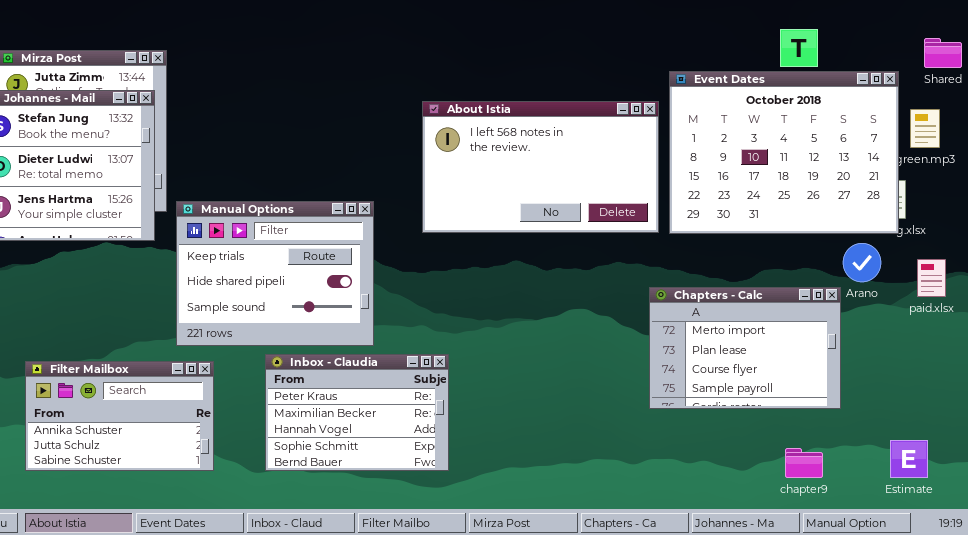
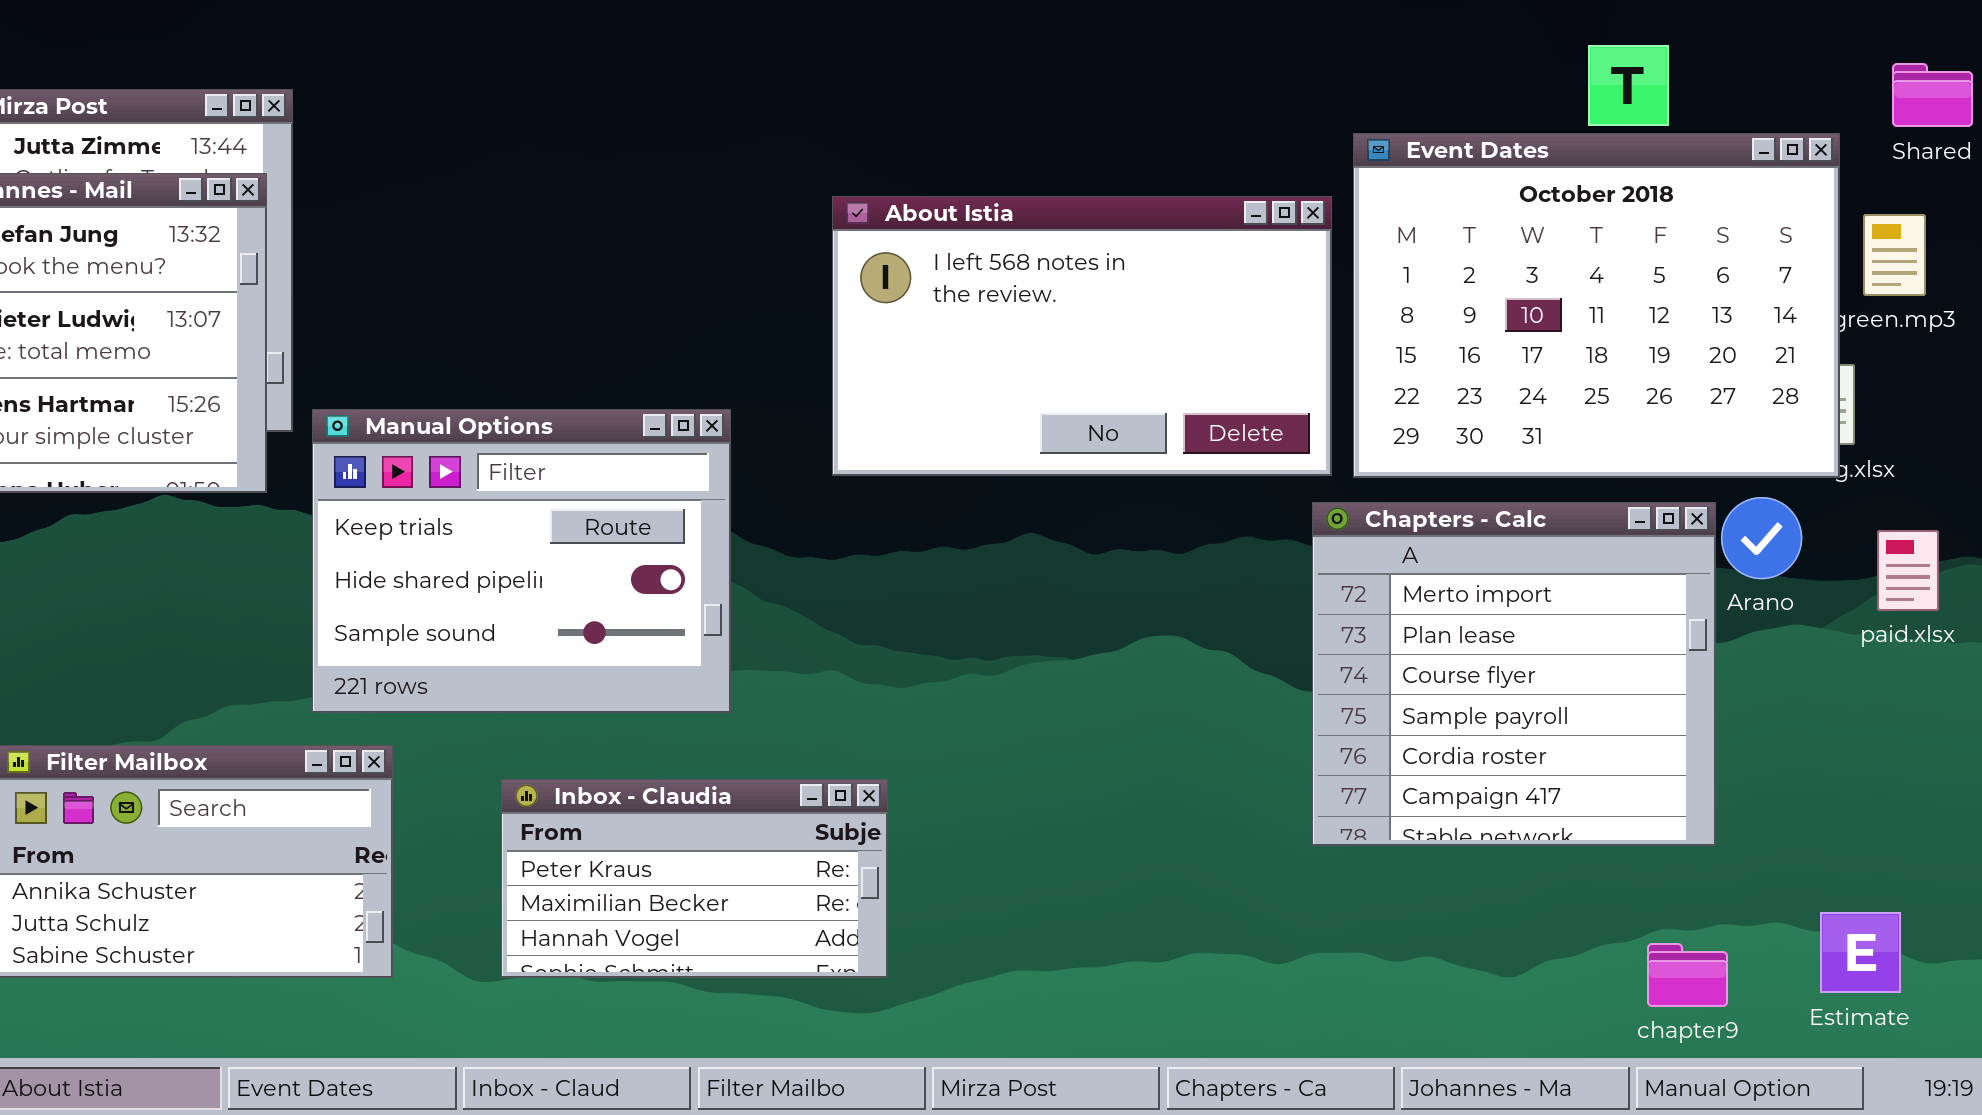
Chapters - Calc: [649,287,841,409] -> [1312,502,1716,846], resized
Inbox - Claudia: [265,354,449,471] -> [501,779,888,978], resized
chapter9: [785,448,823,478] -> [1647,943,1728,1007], moved

